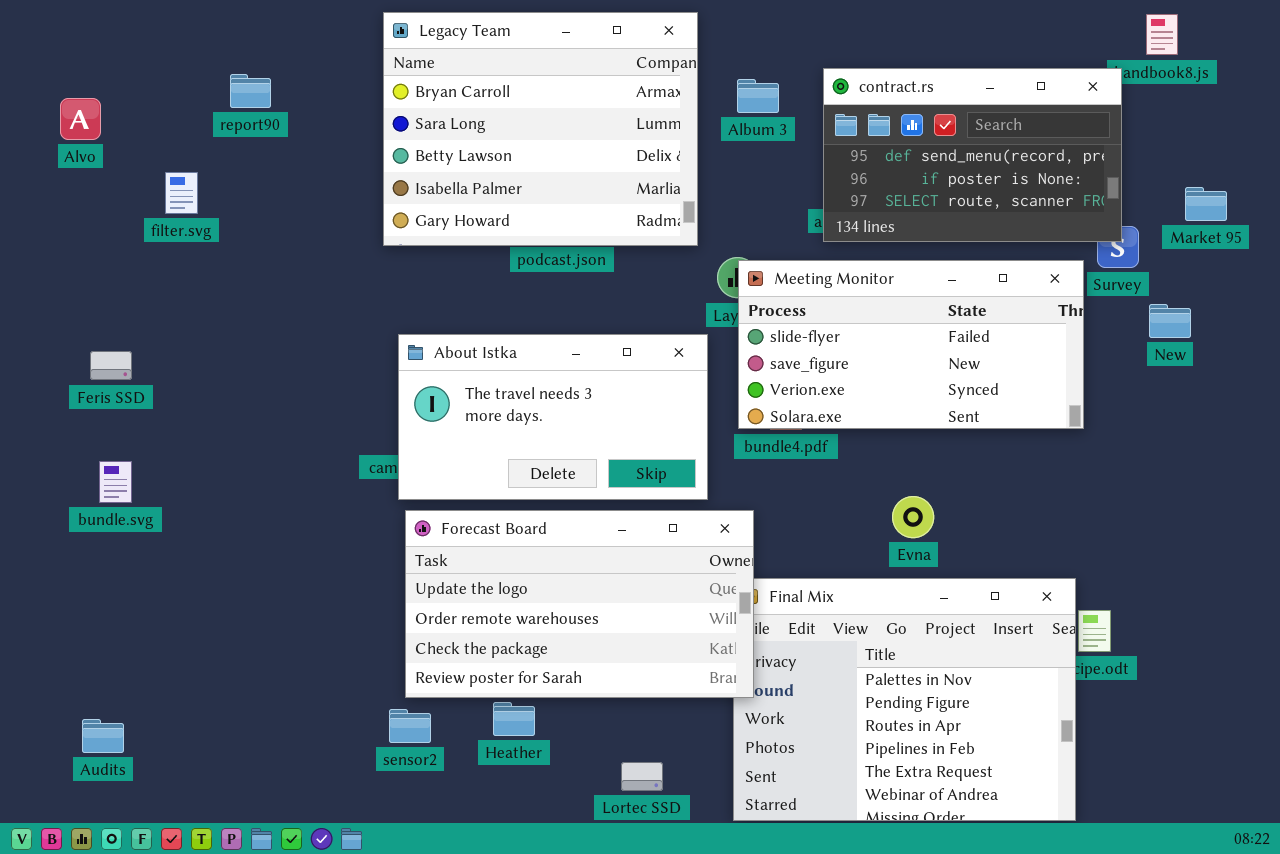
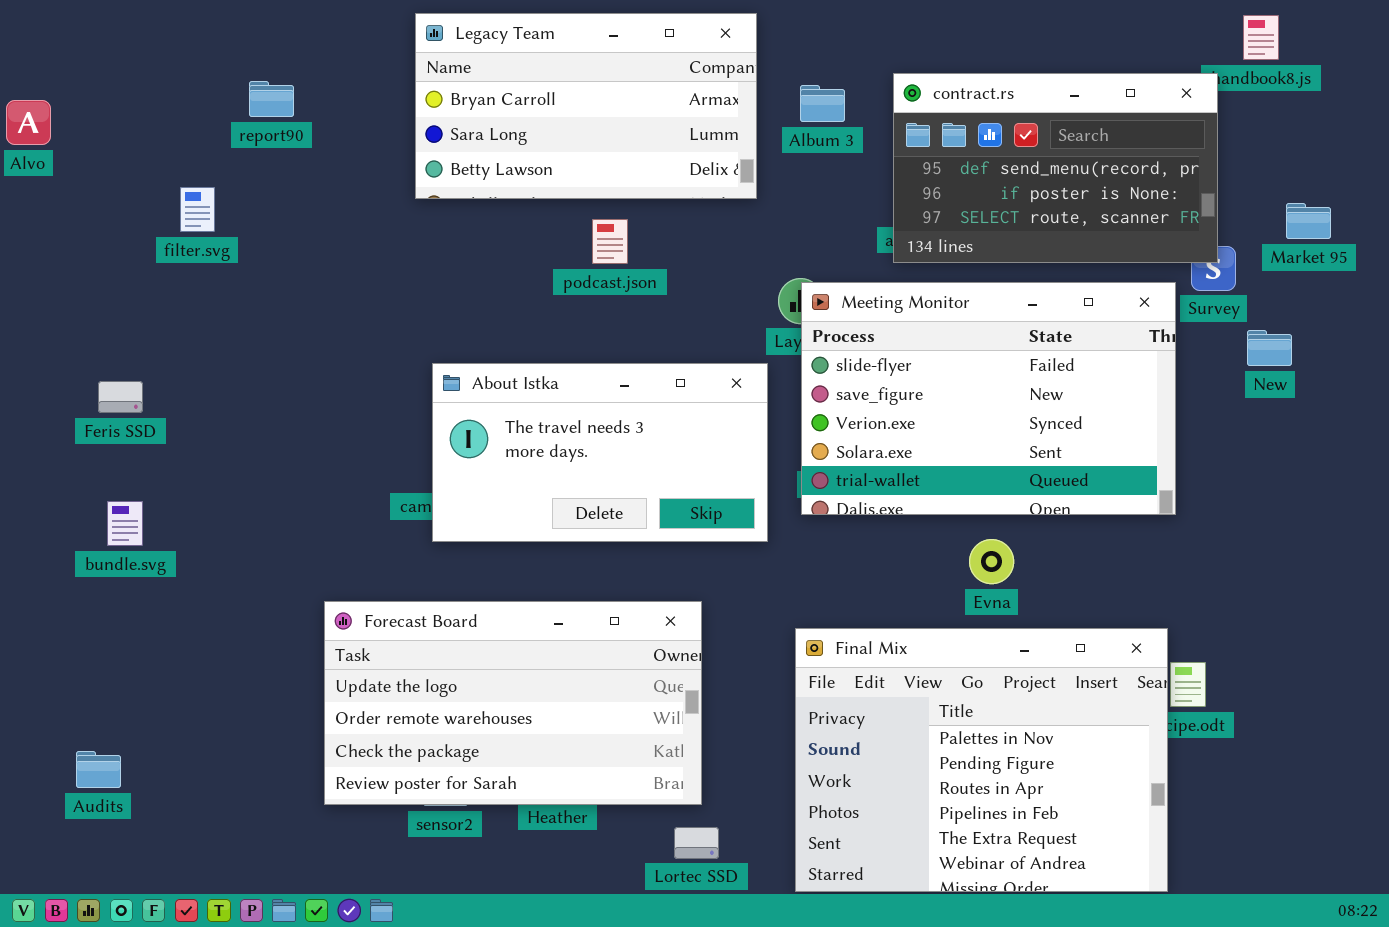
Legacy Team: [383,12,698,246] -> [415,13,757,199], resized
Alvo: [60,98,101,140] -> [6,100,51,145], moved
Meeting Monitor: [738,260,1084,429] -> [801,282,1176,515], resized
Forecast Board: [405,510,754,698] -> [324,601,702,805], moved
Audits: [82,719,124,753] -> [76,751,121,788], moved

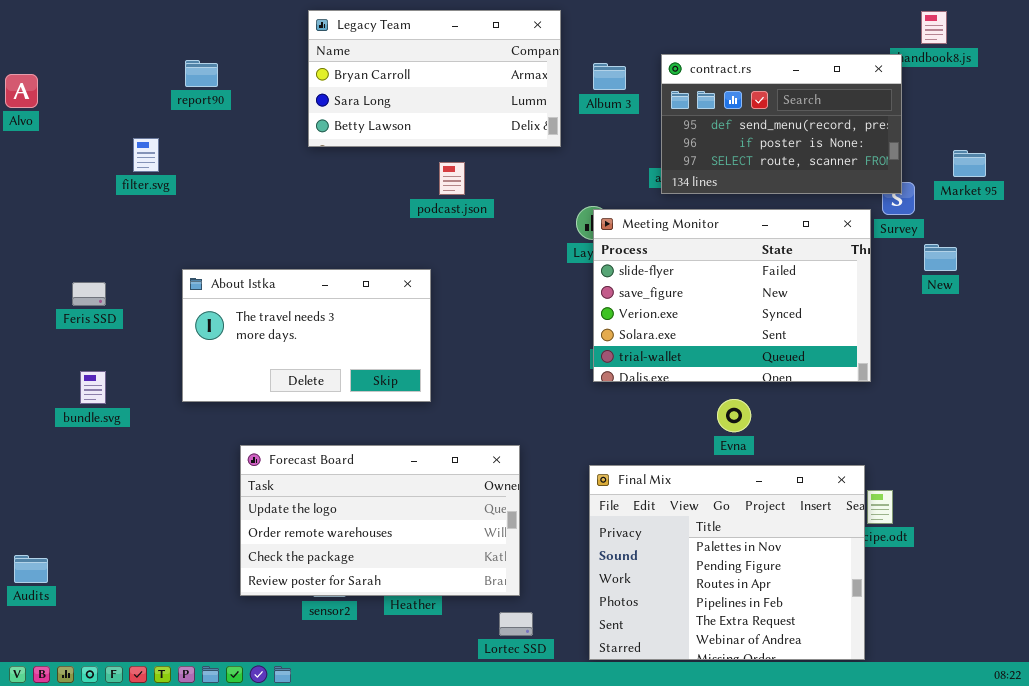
About Istka: [432,363,768,542] -> [182,269,431,402], moved
Audits: [76,751,121,788] -> [14,555,48,583], moved

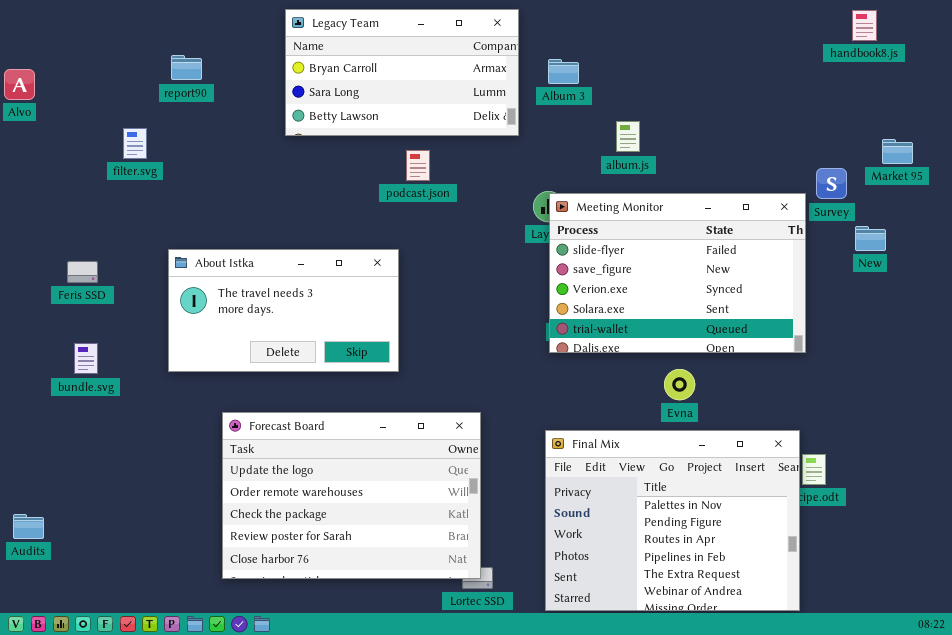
contract.rs: [661,54,902,194] -> none, closed
Forecast Board: [240,445,520,596] -> [222,412,481,579], resized

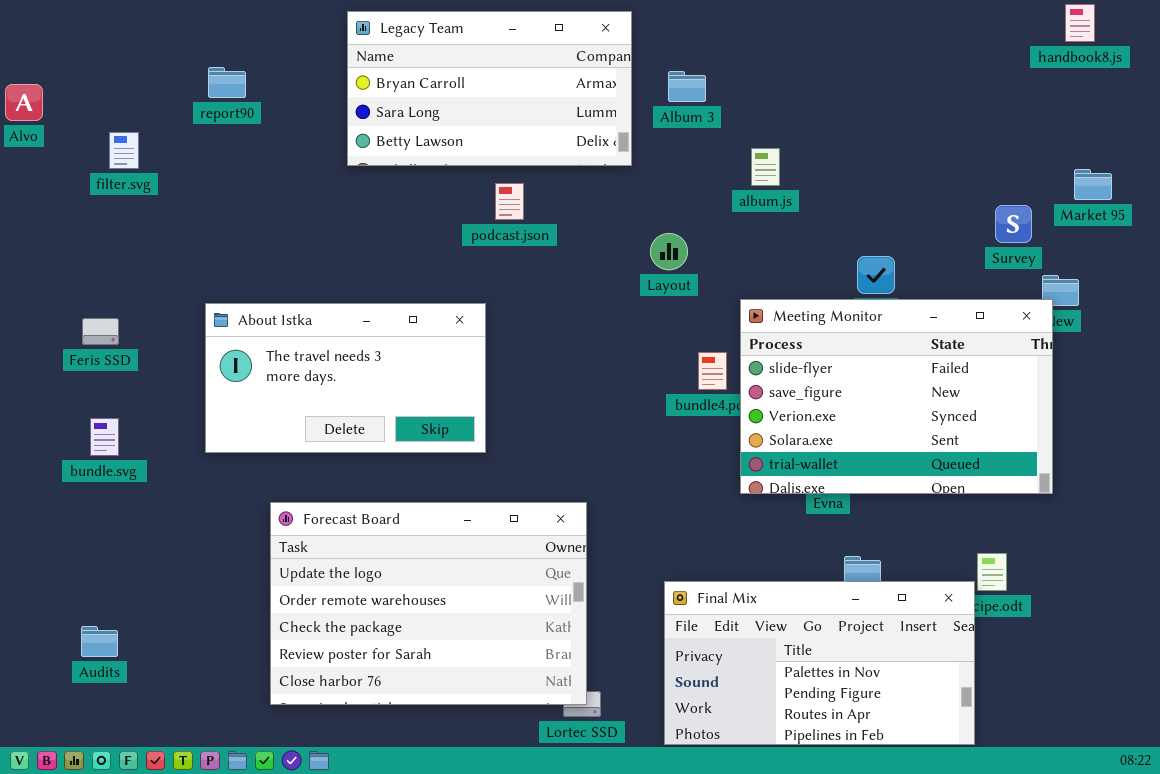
handbook8.js: [852,10,877,41] -> [1065,4,1095,42], moved
filter.svg: [123,128,147,159] -> [109,132,139,169], moved
Meeting Monitor: [549,193,806,353] -> [740,299,1053,494], moved
Final Mix: [545,430,800,611] -> [664,581,975,745], resized
Audits: [13,514,44,539] -> [81,626,118,657], moved

